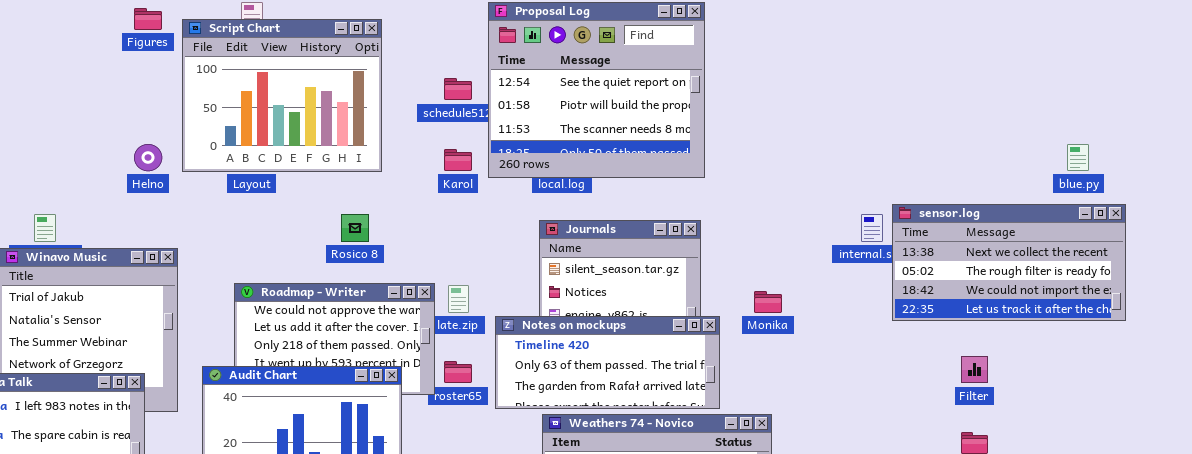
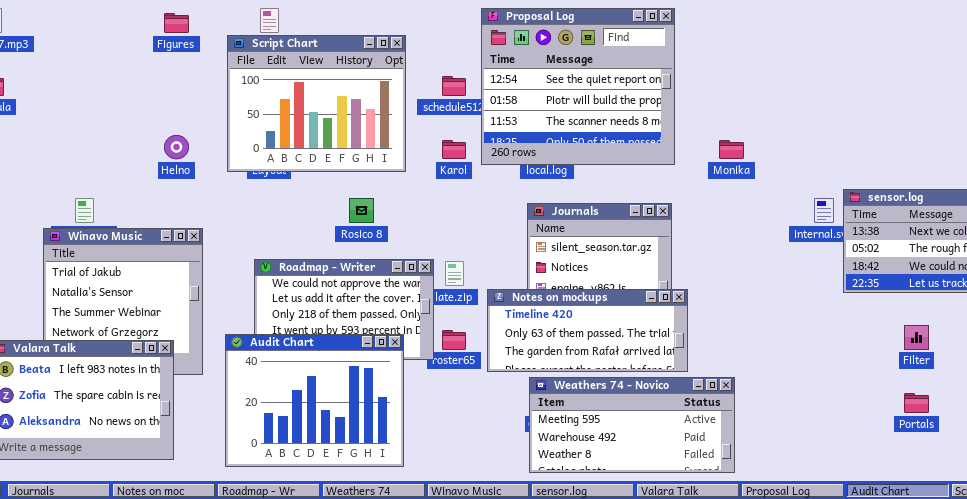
Script Chart: [182,19,382,172] -> [227,35,406,172], moved
Monika: [754,291,782,313] -> [719,140,744,159], moved

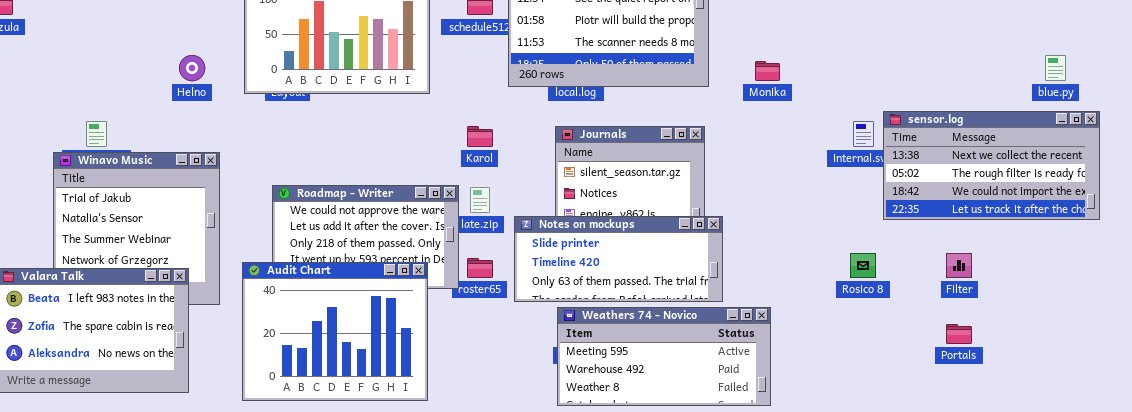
Karol: [442,140,466,159] -> [467,126,493,147], moved
Rosico 8: [349,198,374,223] -> [850,253,876,278], moved
Notes on mockups: [487,289,688,372] -> [514,216,723,302], scrolled up 1 row

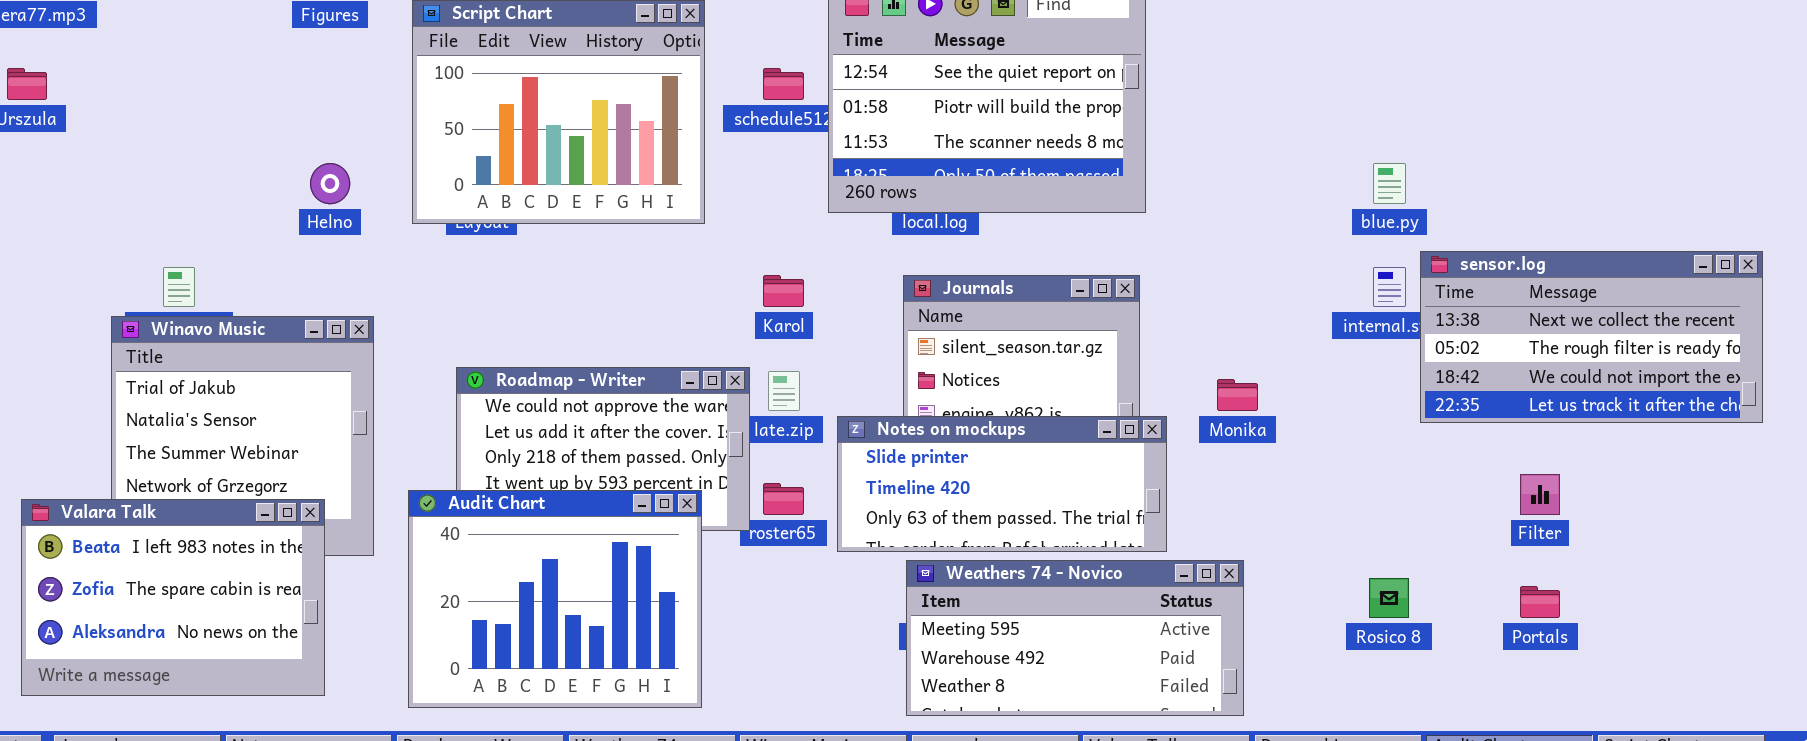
blue.py: [1045,55,1066,81] -> [1373,163,1406,204], moved
Monika: [755,61,780,81] -> [1217,379,1258,411], moved
Rosico 8: [850,253,876,278] -> [1369,578,1409,618], moved

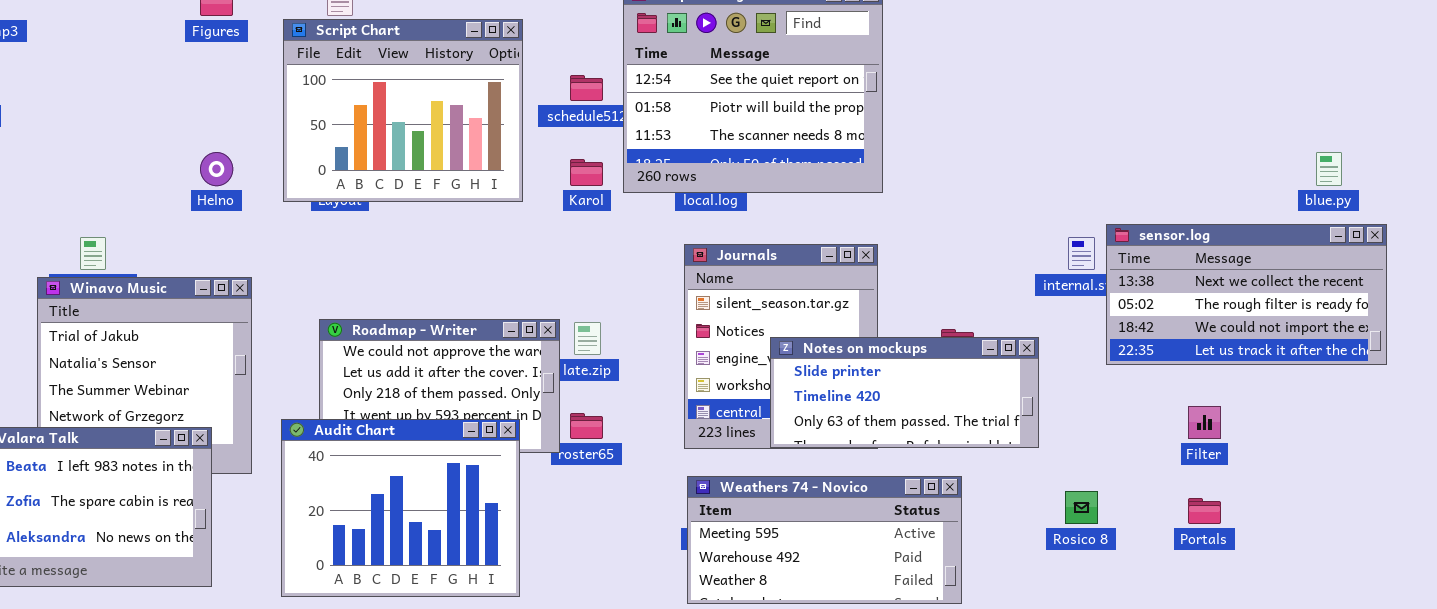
blue.py: [1373,163,1406,204] -> [1316,152,1342,186], moved
Karol: [763,275,804,307] -> [570,159,603,186], moved
Notes on mockups: [837,416,1167,552] -> [770,337,1039,448], moved

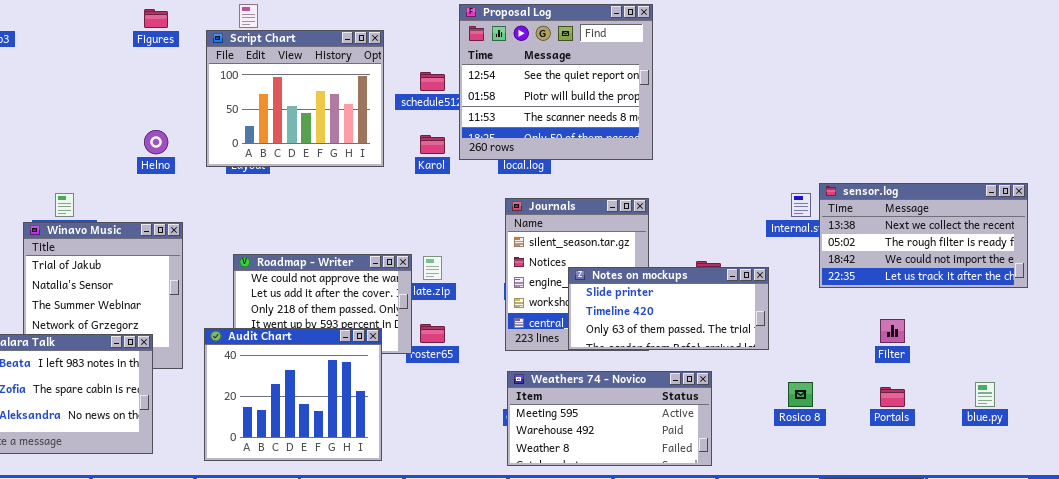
blue.py: [1316,152,1342,186] -> [975,382,995,407], moved

